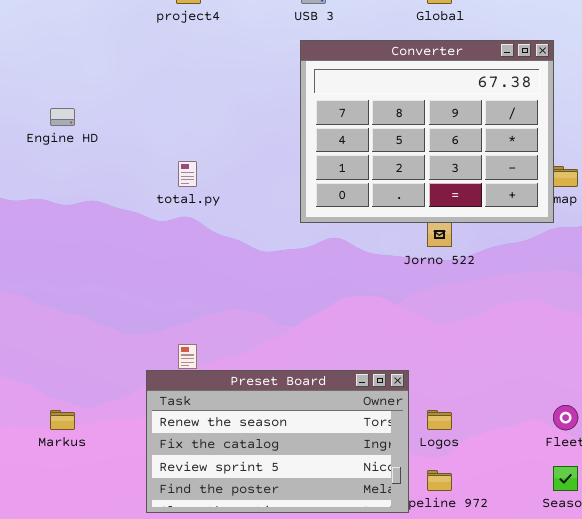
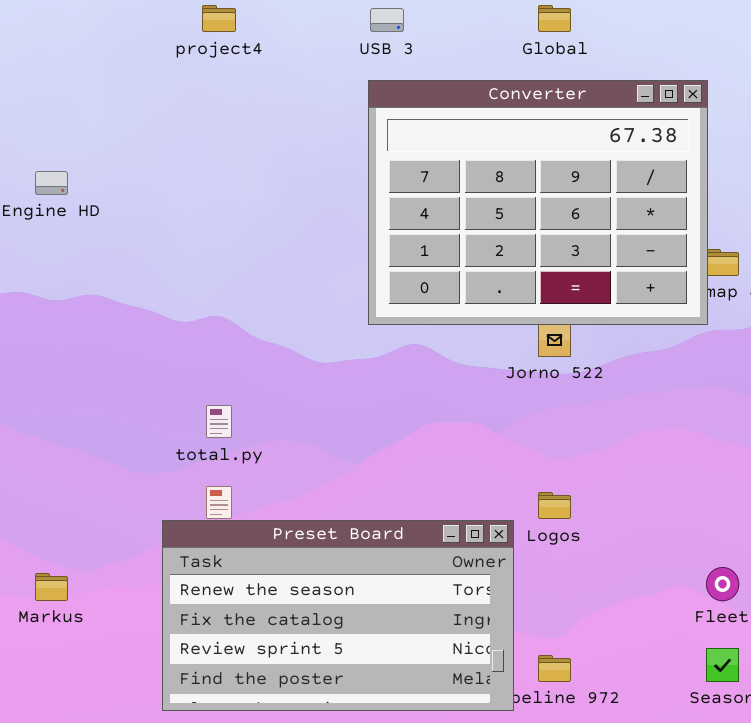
total.py: [178,161,197,187] -> [206,405,232,438], moved
Logos: [427,410,452,430] -> [538,492,571,519], moved

